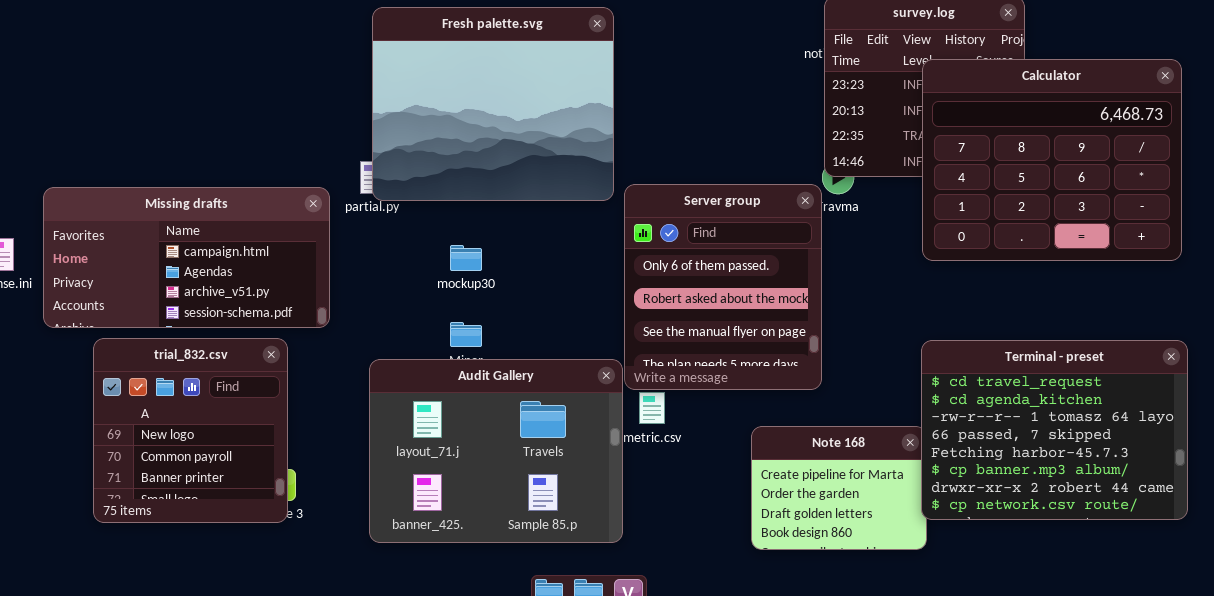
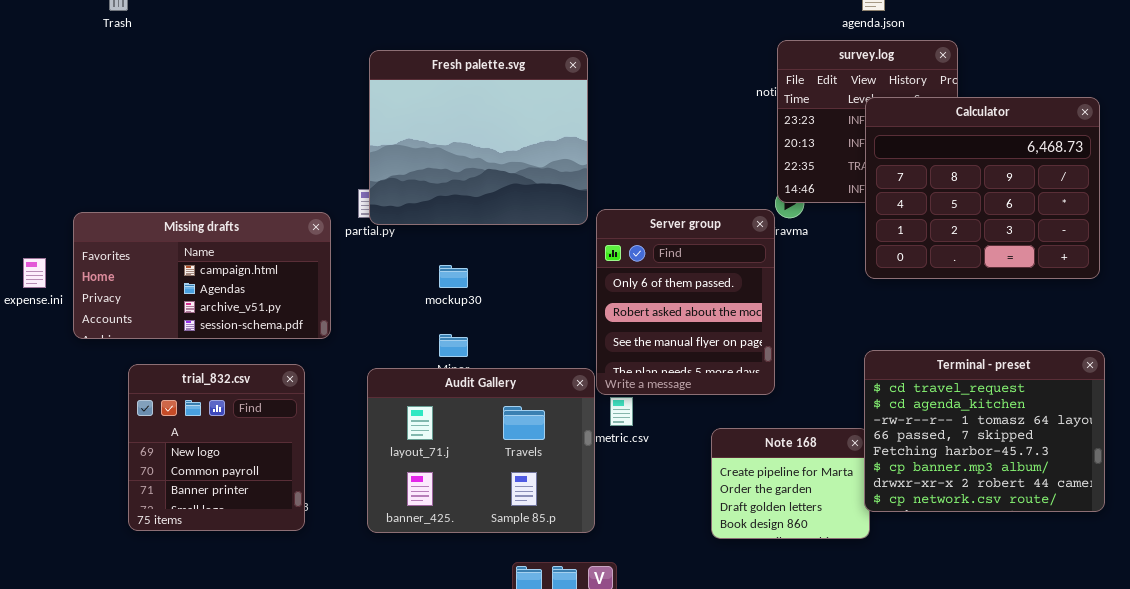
trial_832.csv: [93,338,288,523] -> [128,364,305,531], moved

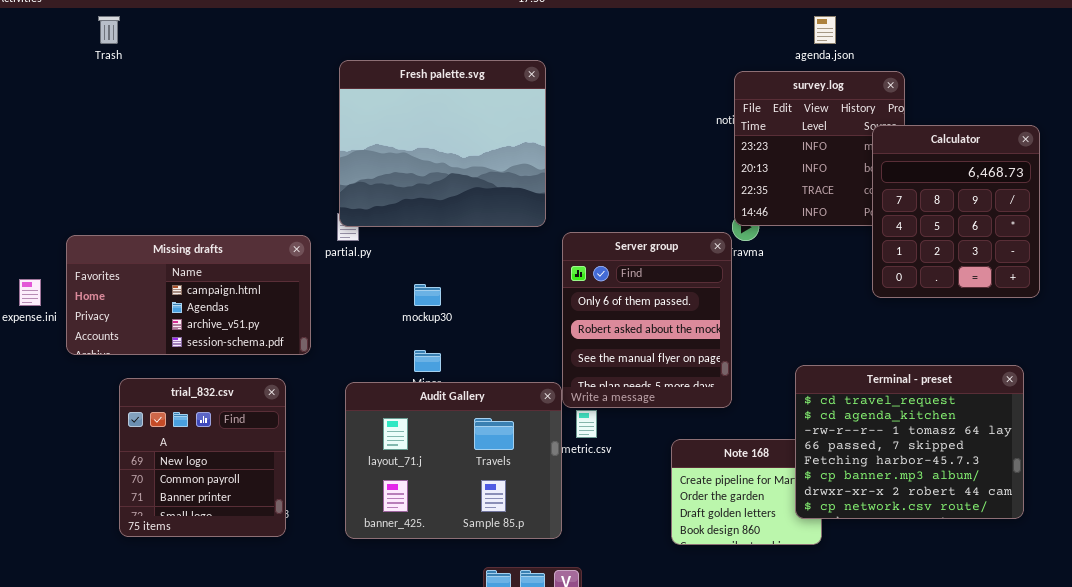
Fresh palette.svg: [369,50,588,225] -> [339,60,546,227], moved
Calculator: [865,97,1100,279] -> [872,125,1040,298], resized
Terminal - preset: [864,350,1105,512] -> [795,365,1024,519], moved

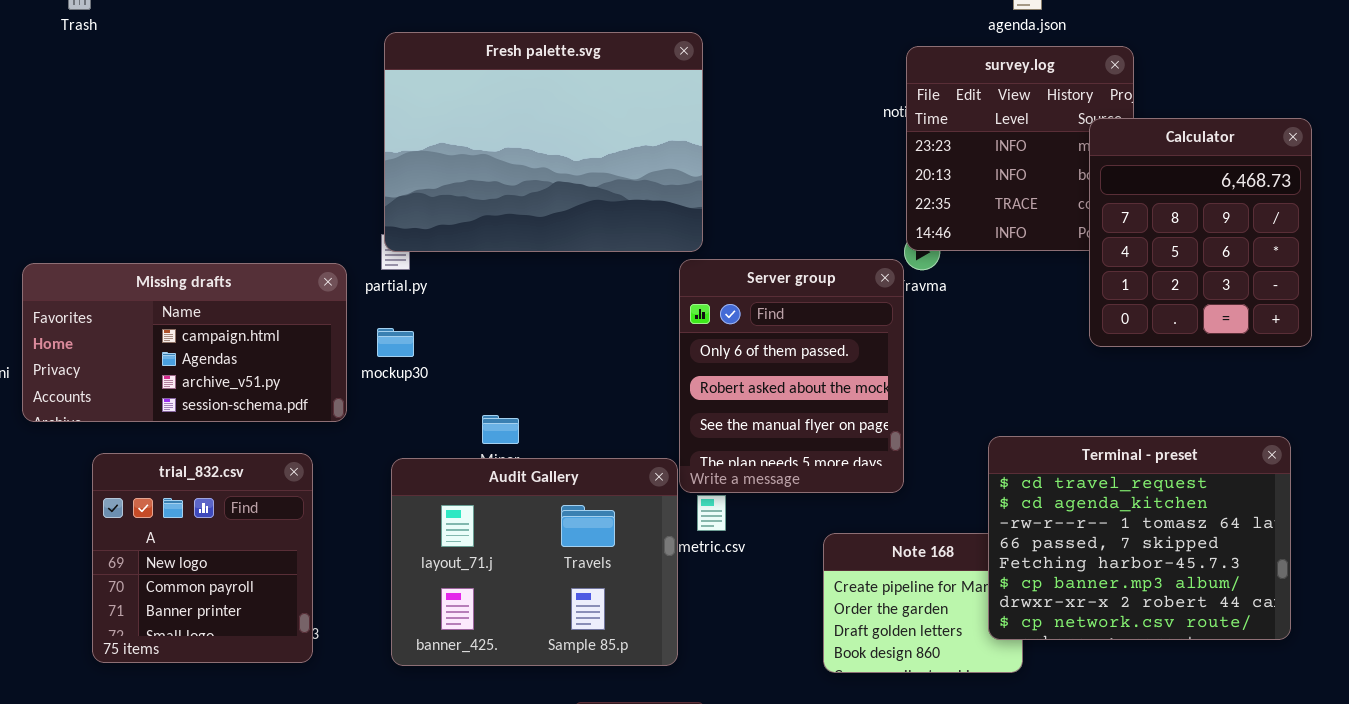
Fresh palette.svg: [339,60,546,227] -> [384,32,703,252], resized
mockup30: [414,284,441,306] -> [377,328,414,357], moved

